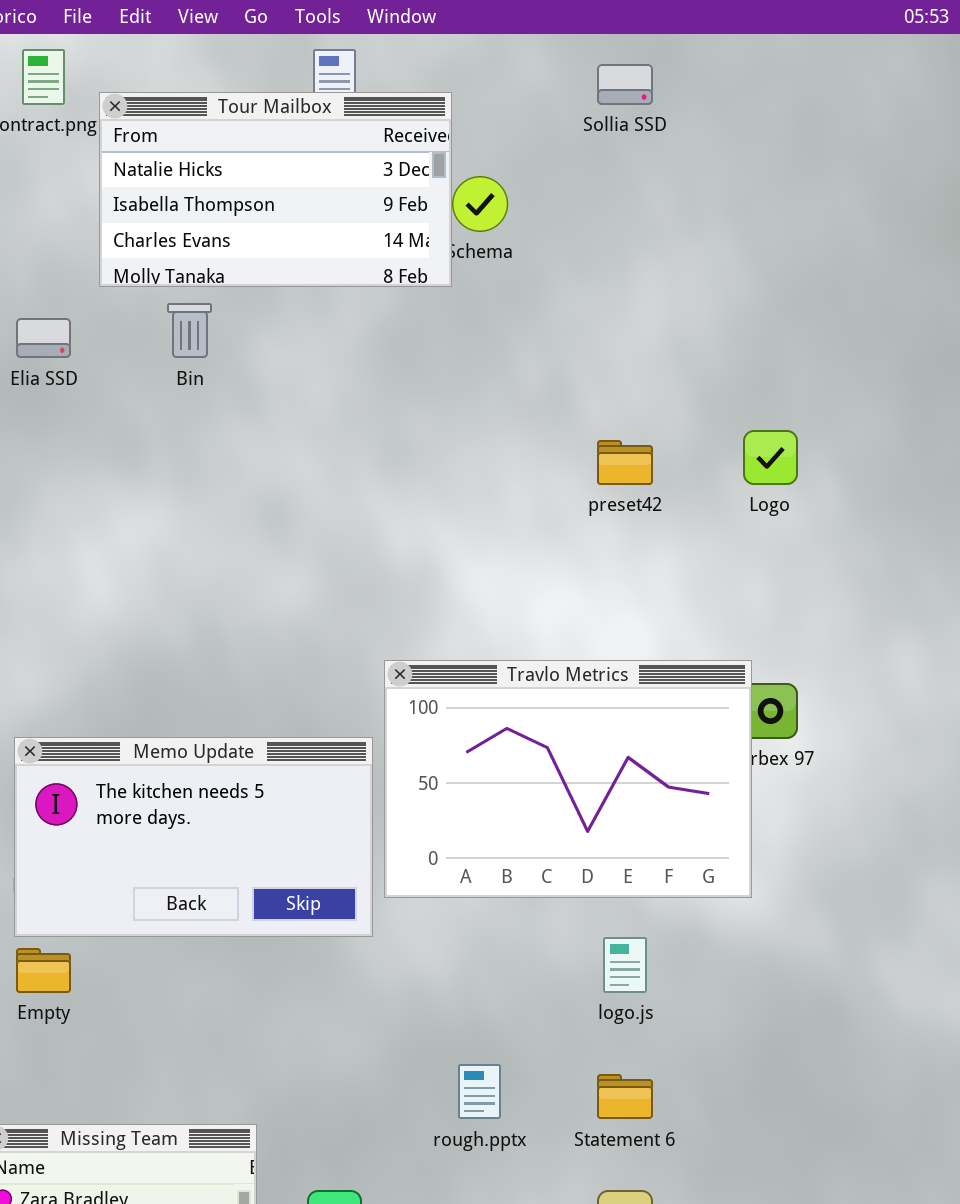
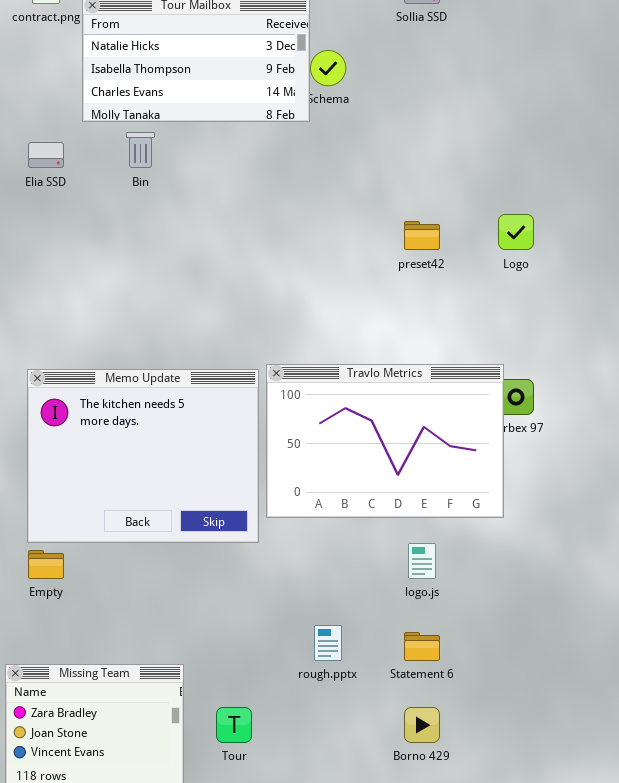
Memo Update: [14,737,373,937] -> [27,369,259,543], resized

